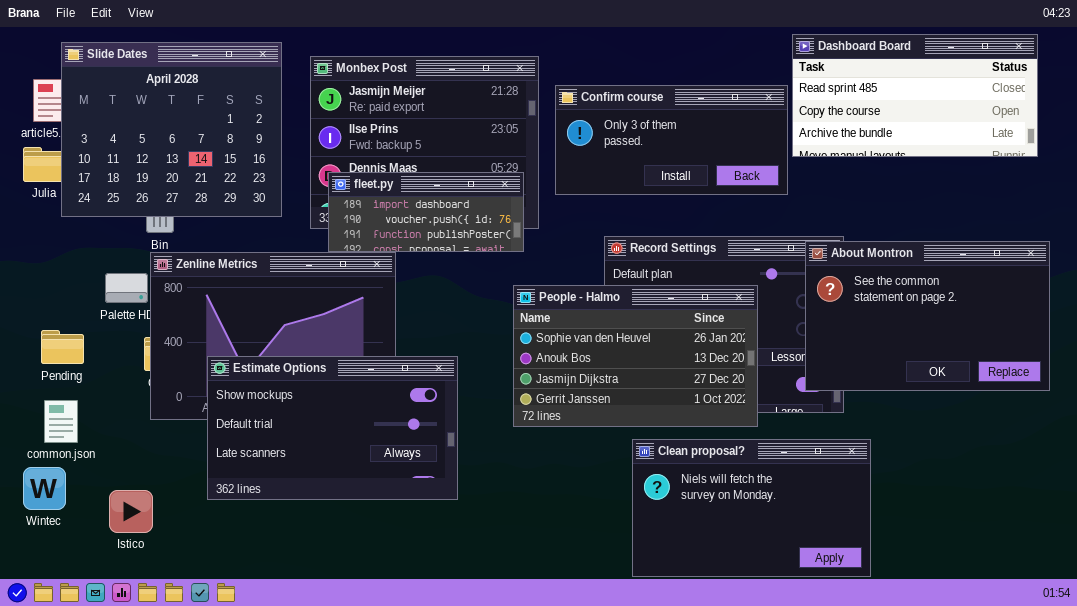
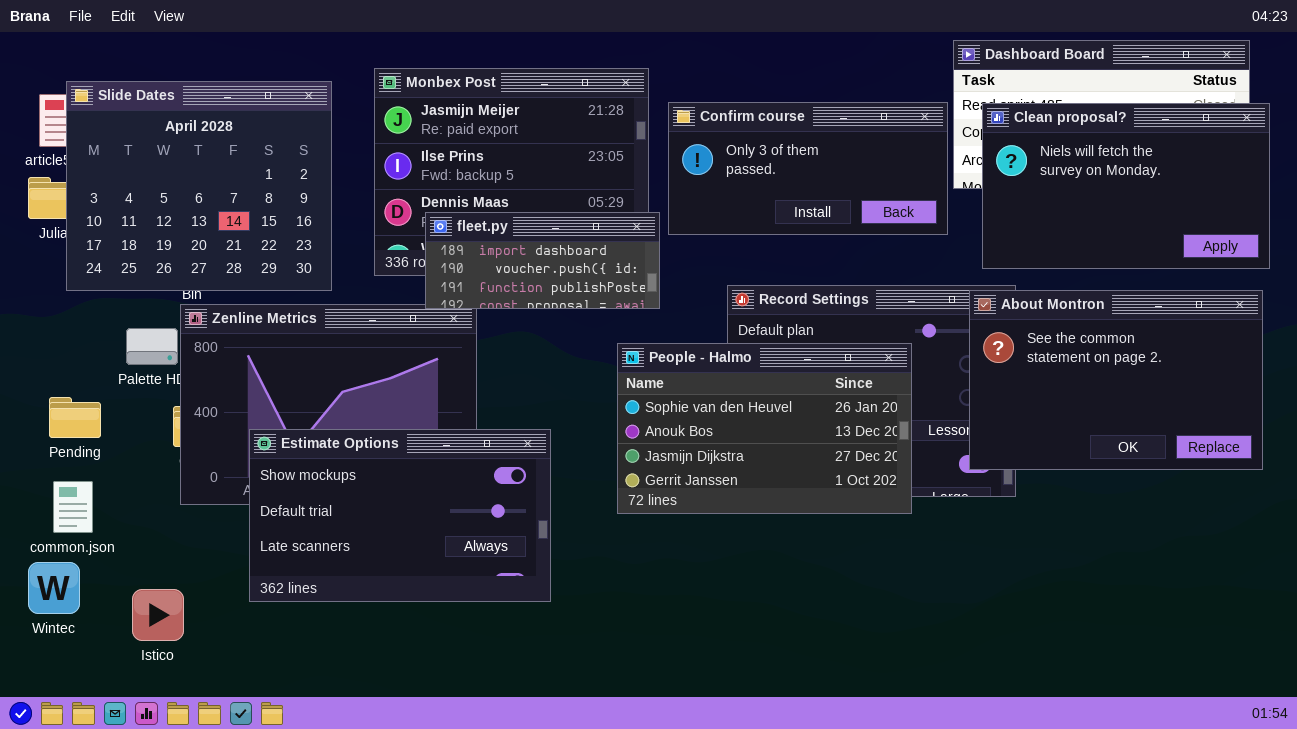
Slide Dates: [61,42,282,217] -> [66,81,332,291], moved
fleet.py: [328,172,524,252] -> [425,212,660,309], moved
Clean proposal?: [632,439,871,577] -> [982,103,1270,269], moved

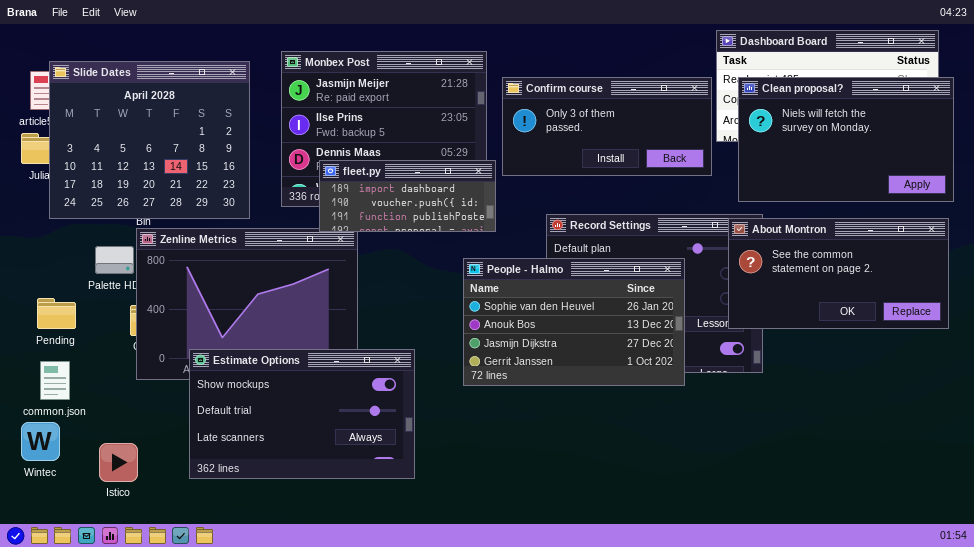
About Montron: [969,290,1263,470] -> [728,218,949,329], resized
Estimate Options: [249,429,551,602] -> [189,349,415,479], moved

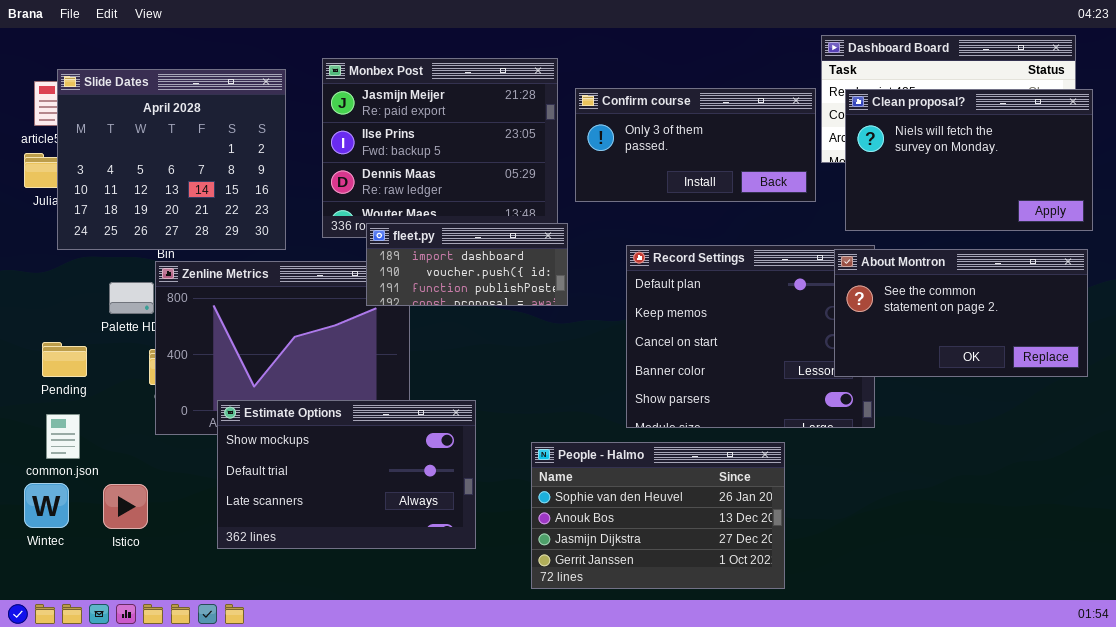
fleet.py: [319,160,496,232] -> [366,223,568,306], moved
People - Halmo: [463,258,685,386] -> [531,442,785,589], moved
Istico: [99,443,138,482] -> [103,484,148,529], moved

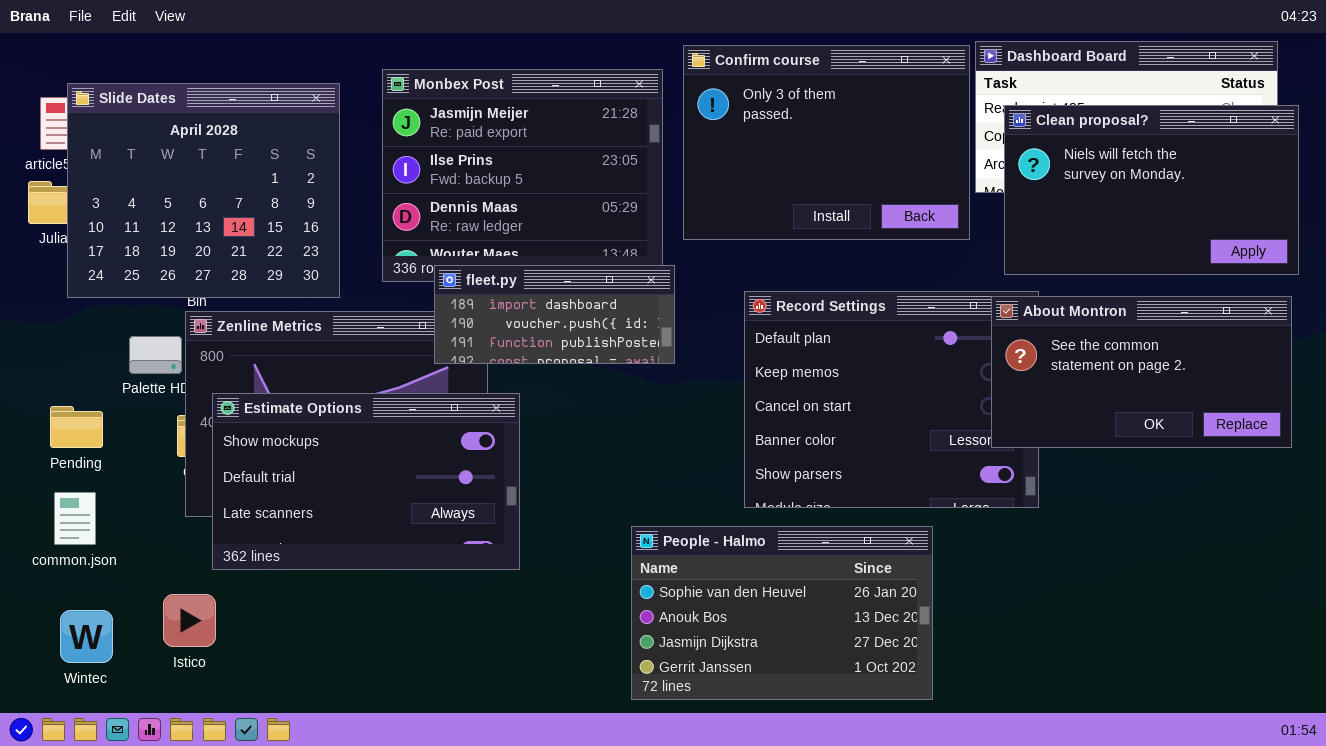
Confirm course: [575,88,816,202] -> [683,45,970,240], resized
Estimate Options: [217,400,476,549] -> [212,393,520,570], moved
Wintec: [24,483,69,528] -> [60,610,113,663], moved
Istico: [103,484,148,529] -> [163,594,216,647], moved

